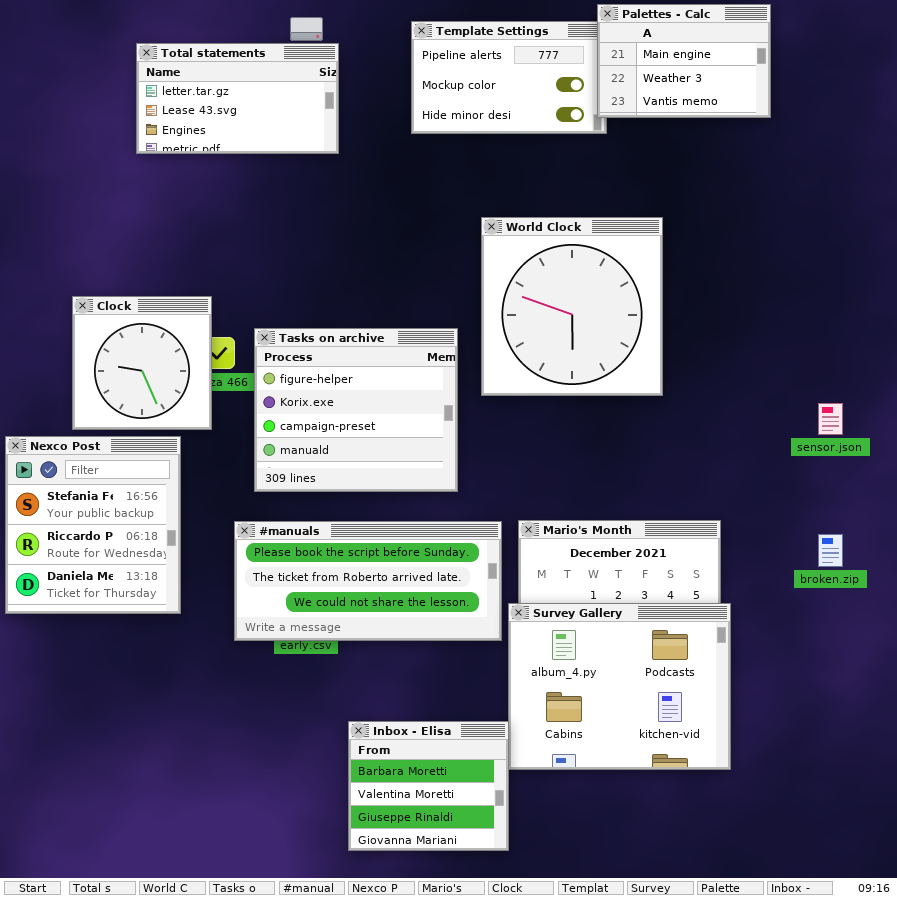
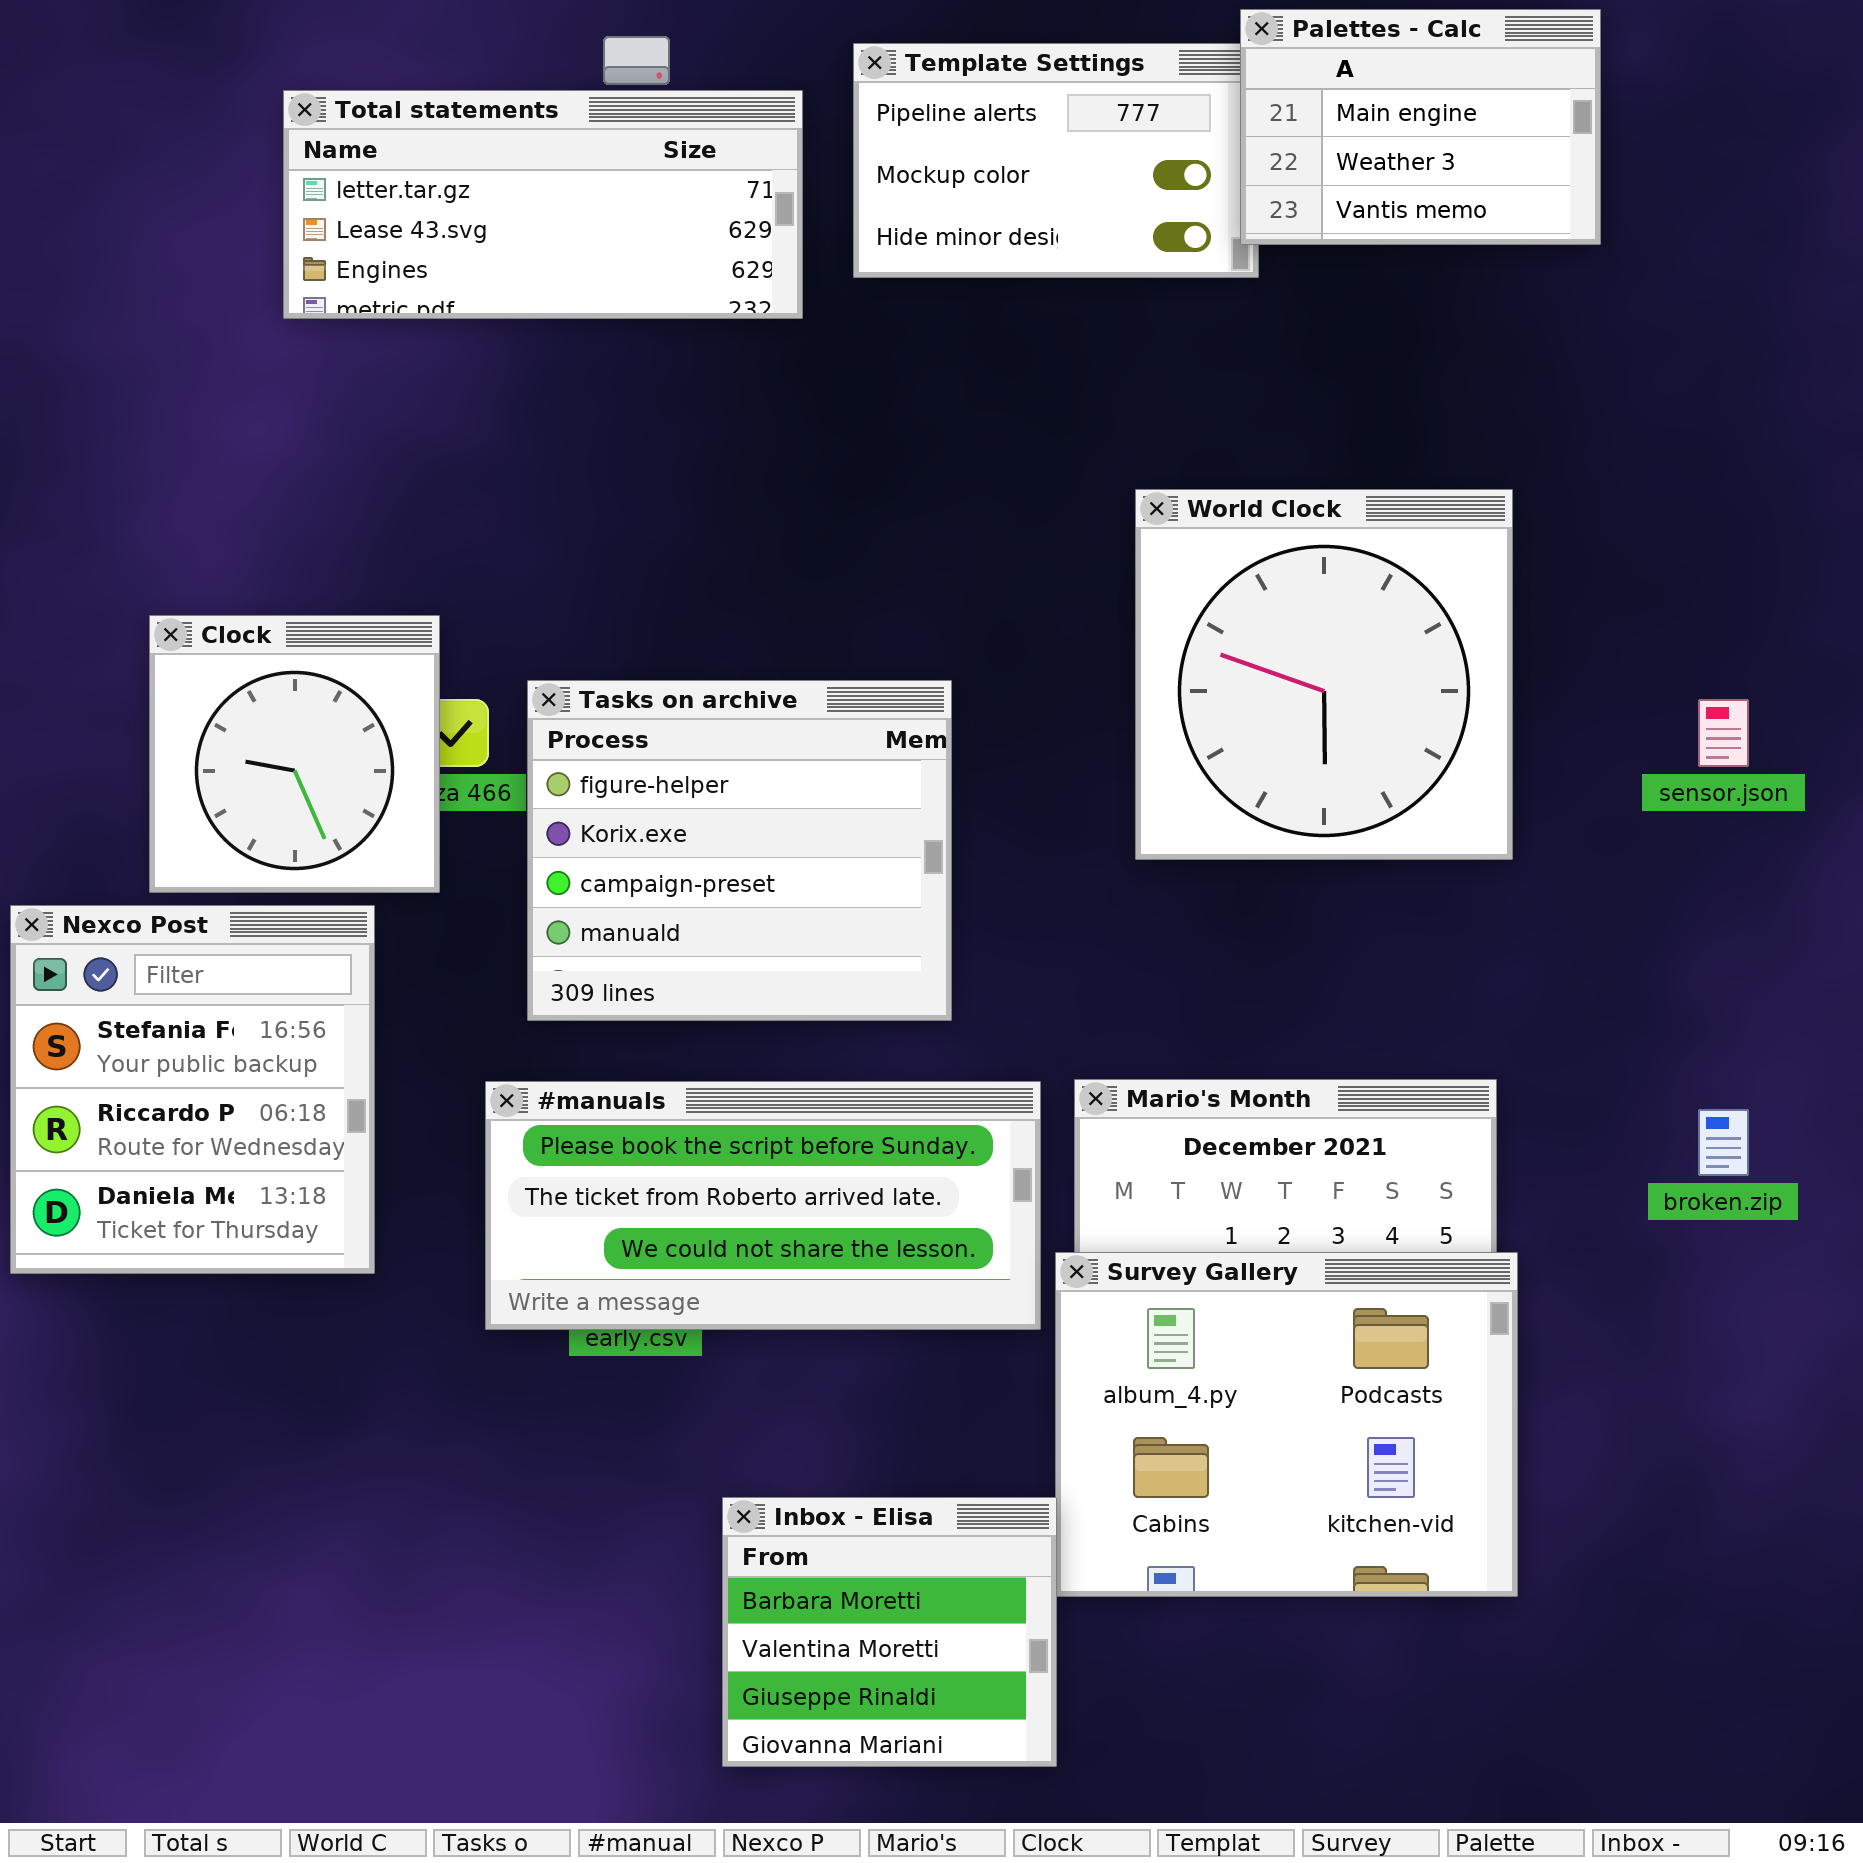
Total statements: [136,43,339,154] -> [283,90,803,319], resized
World Clock: [481,217,663,396] -> [1135,489,1513,860], moved
sensor.json: [818,403,843,435] -> [1698,699,1749,767], moved

